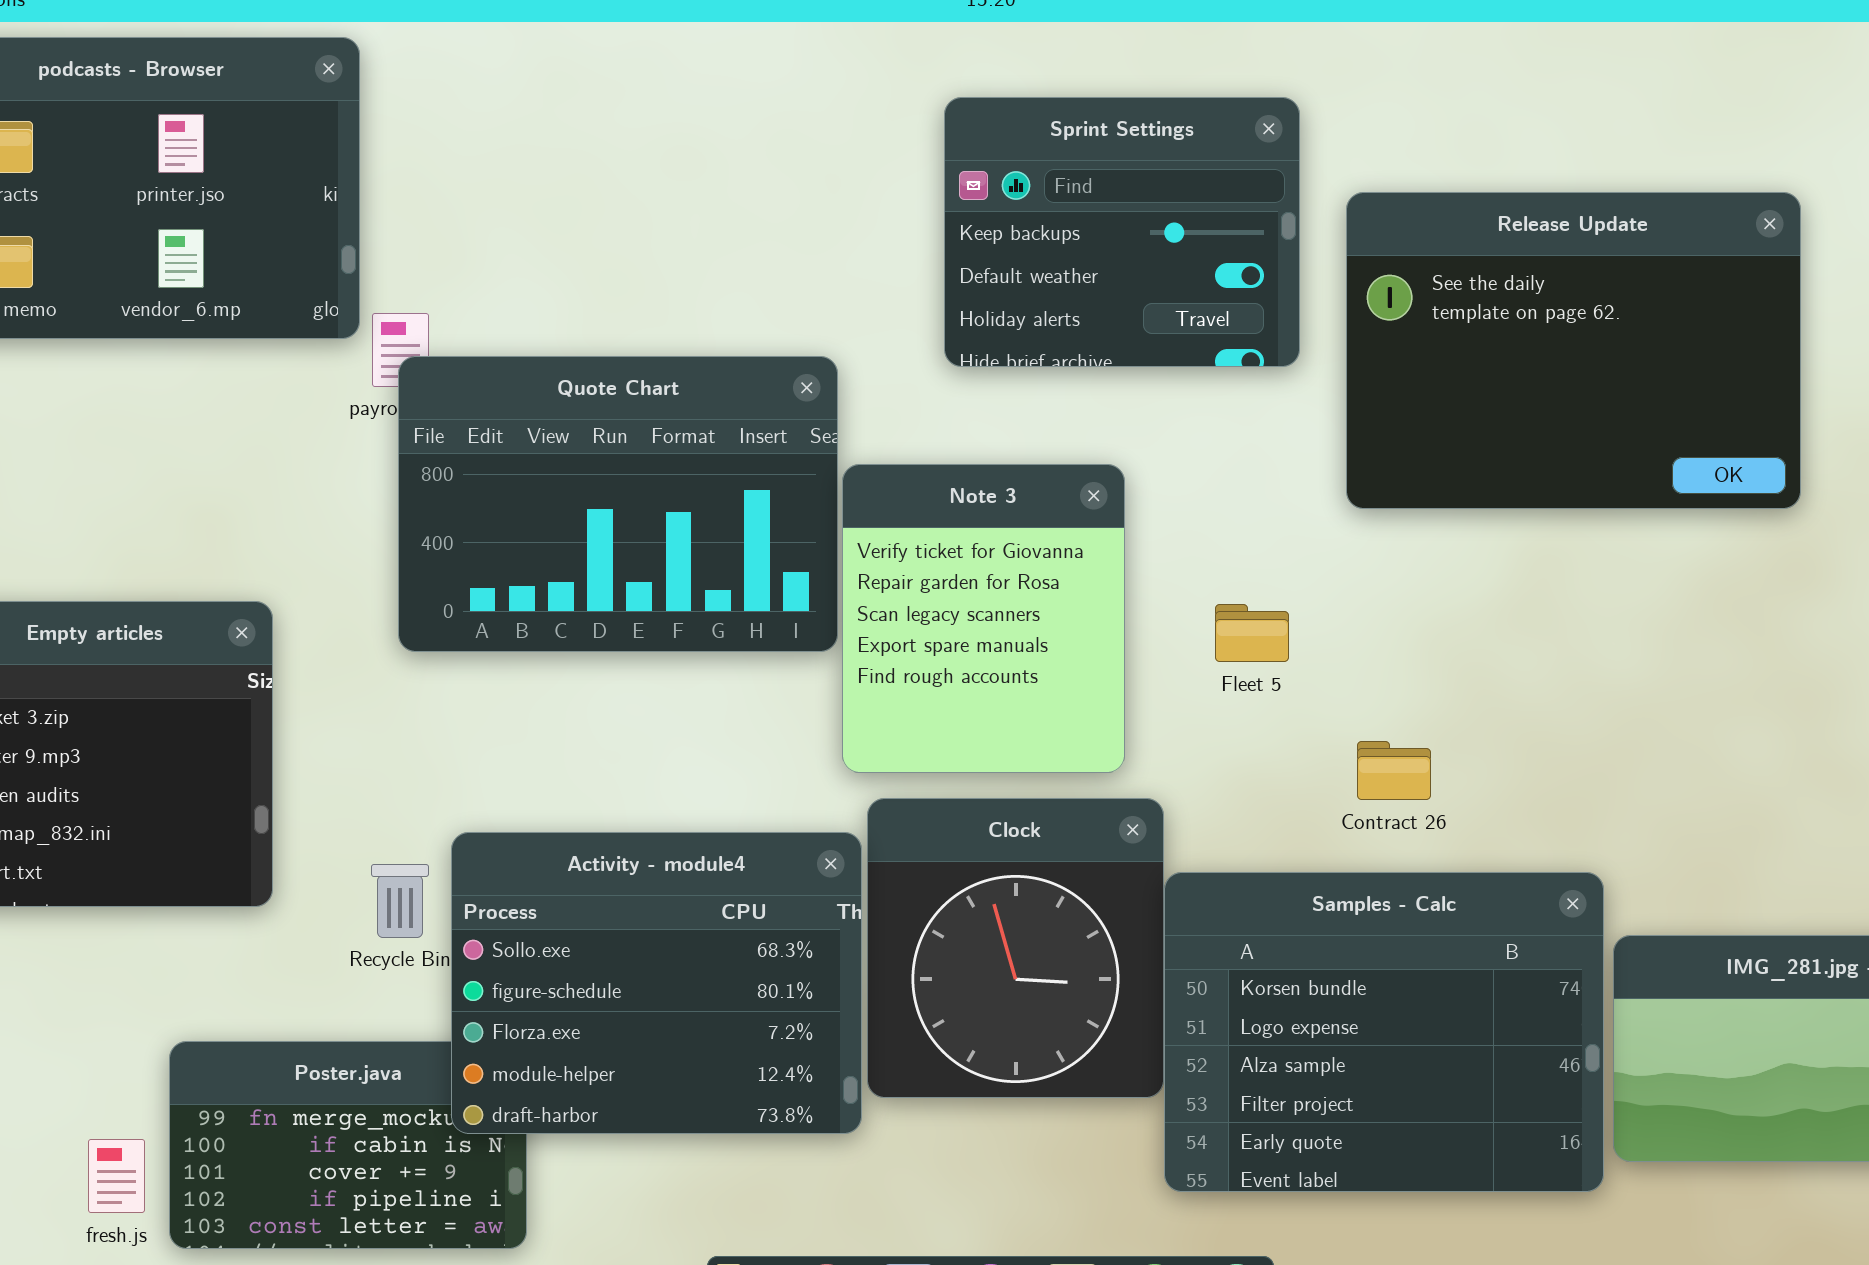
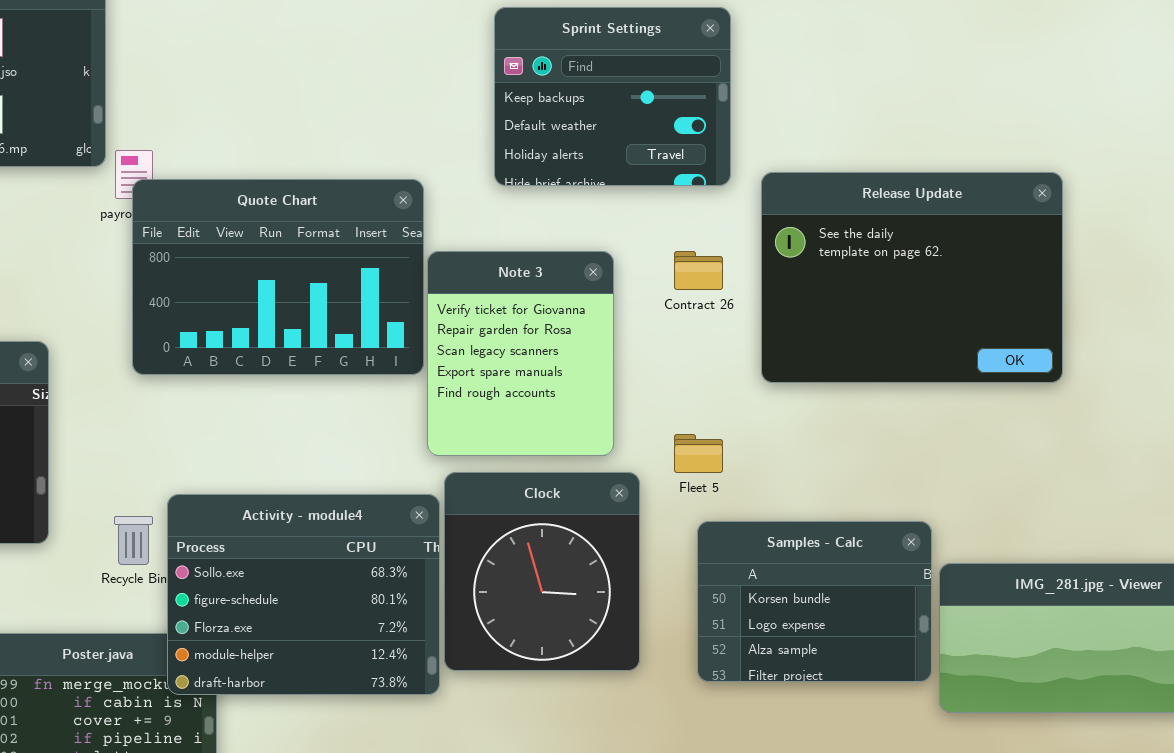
Release Update: [1346,192,1801,509] -> [761,172,1063,383], moved
Fleet 5: [1215,604,1289,662] -> [674,434,723,473], moved
Contract 26: [1357,741,1431,800] -> [674,251,723,290], moved
Samples - Calc: [1164,872,1604,1192] -> [697,521,932,682], resized

